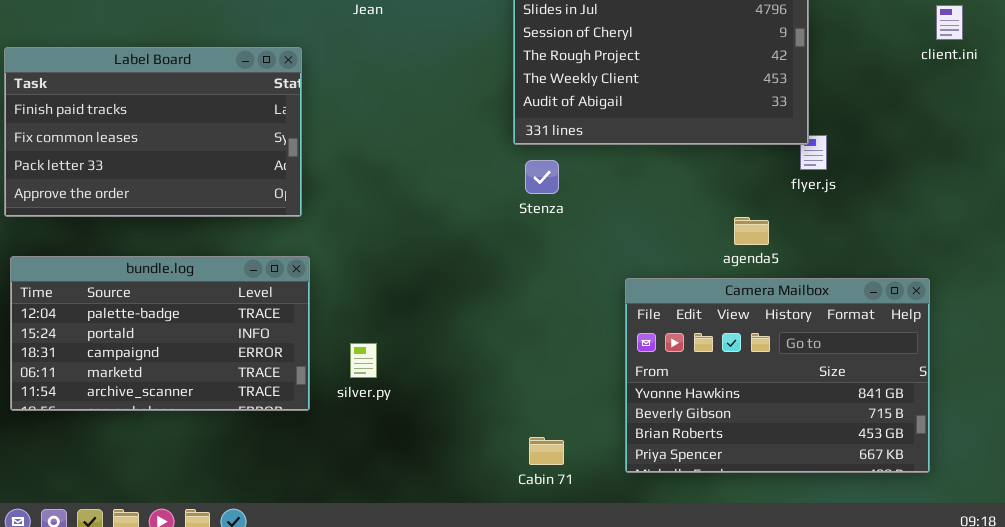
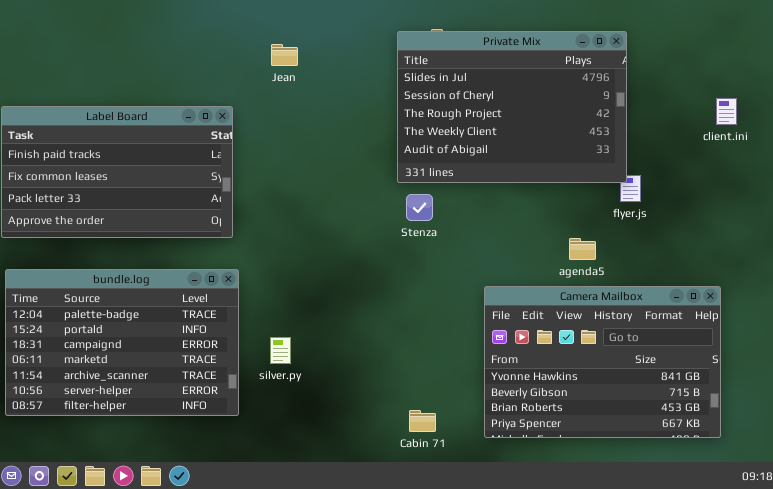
client.ini: [936,5,963,40] -> [716,98,737,125], moved
bundle.log: [10,256,310,411] -> [5,269,239,416], resized

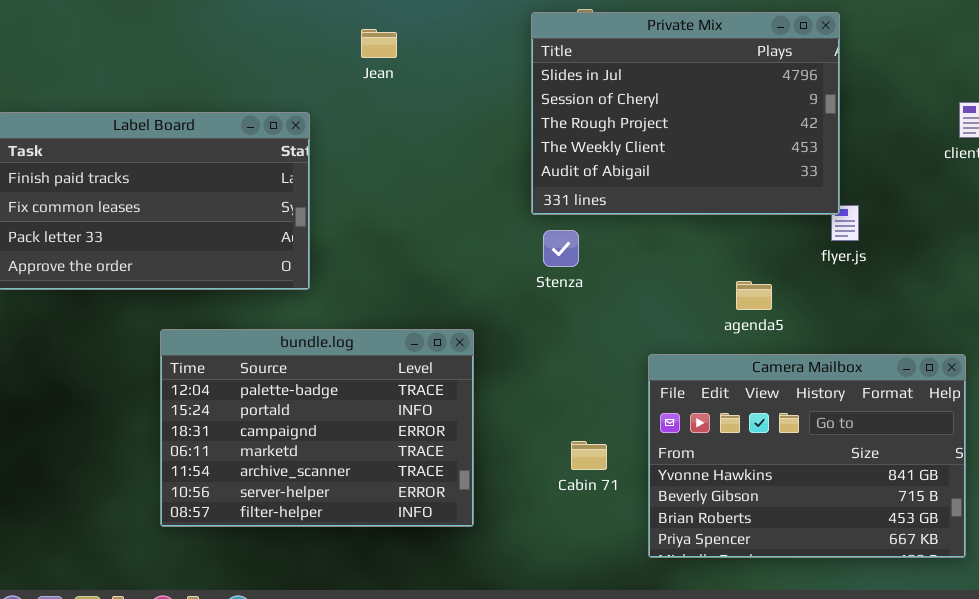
agenda5: [569,238,596,260] -> [736,281,772,310], moved
bundle.log: [5,269,239,416] -> [160,329,474,527], moved
Cabin 71: [409,410,436,432] -> [571,441,607,470], moved

